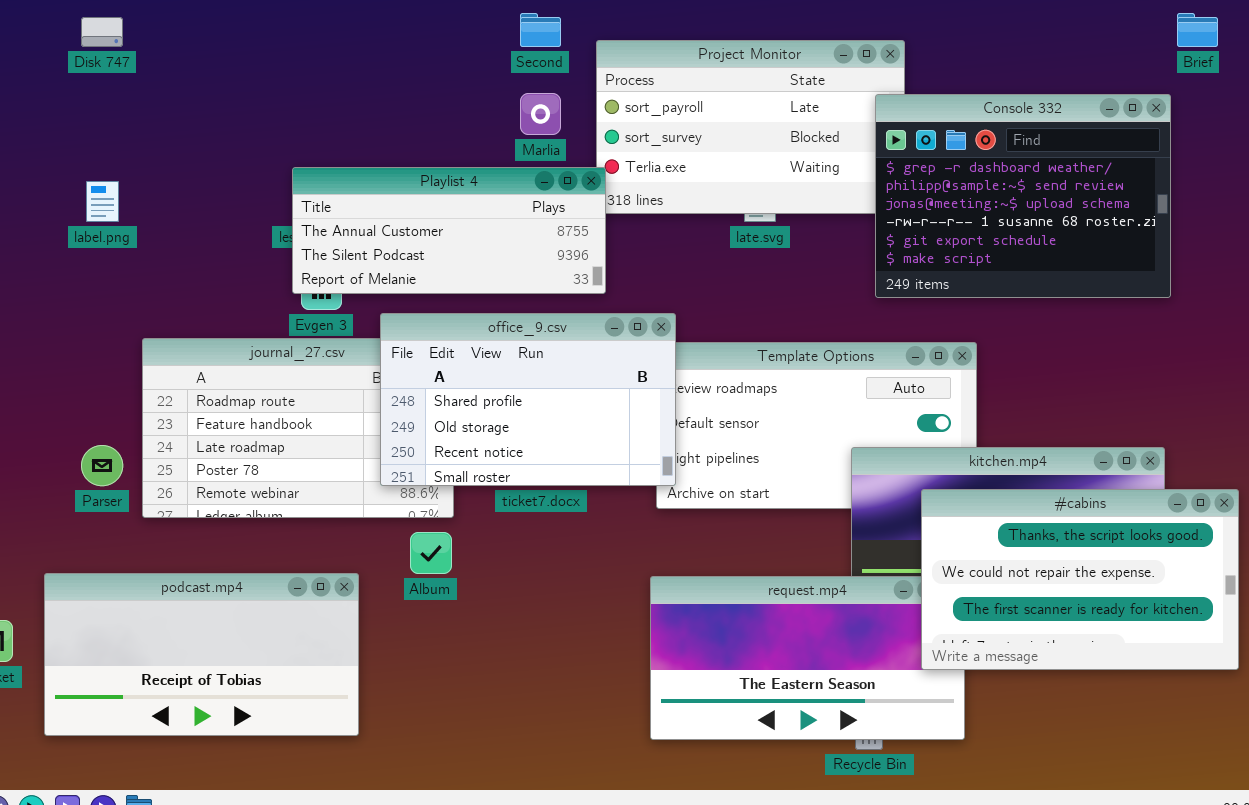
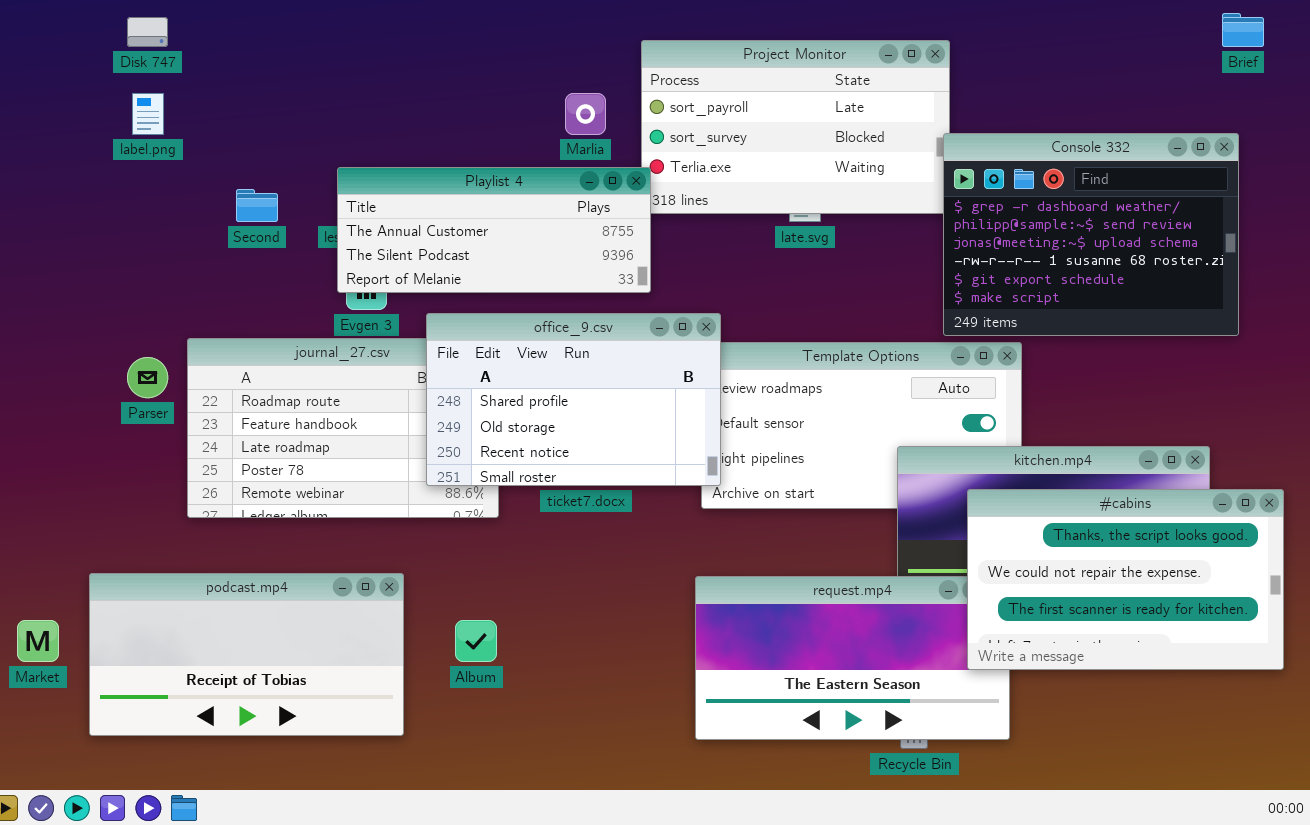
Second: [520,13,561,47] -> [236,189,278,222], moved
Console 332: [875,94,1171,298] -> [943,133,1239,336], moved
label.png: [86,181,119,222] -> [132,93,164,135], moved
Parser: [81,445,123,486] -> [127,357,168,398], moved
Album: [410,532,452,574] -> [455,620,497,662], moved

